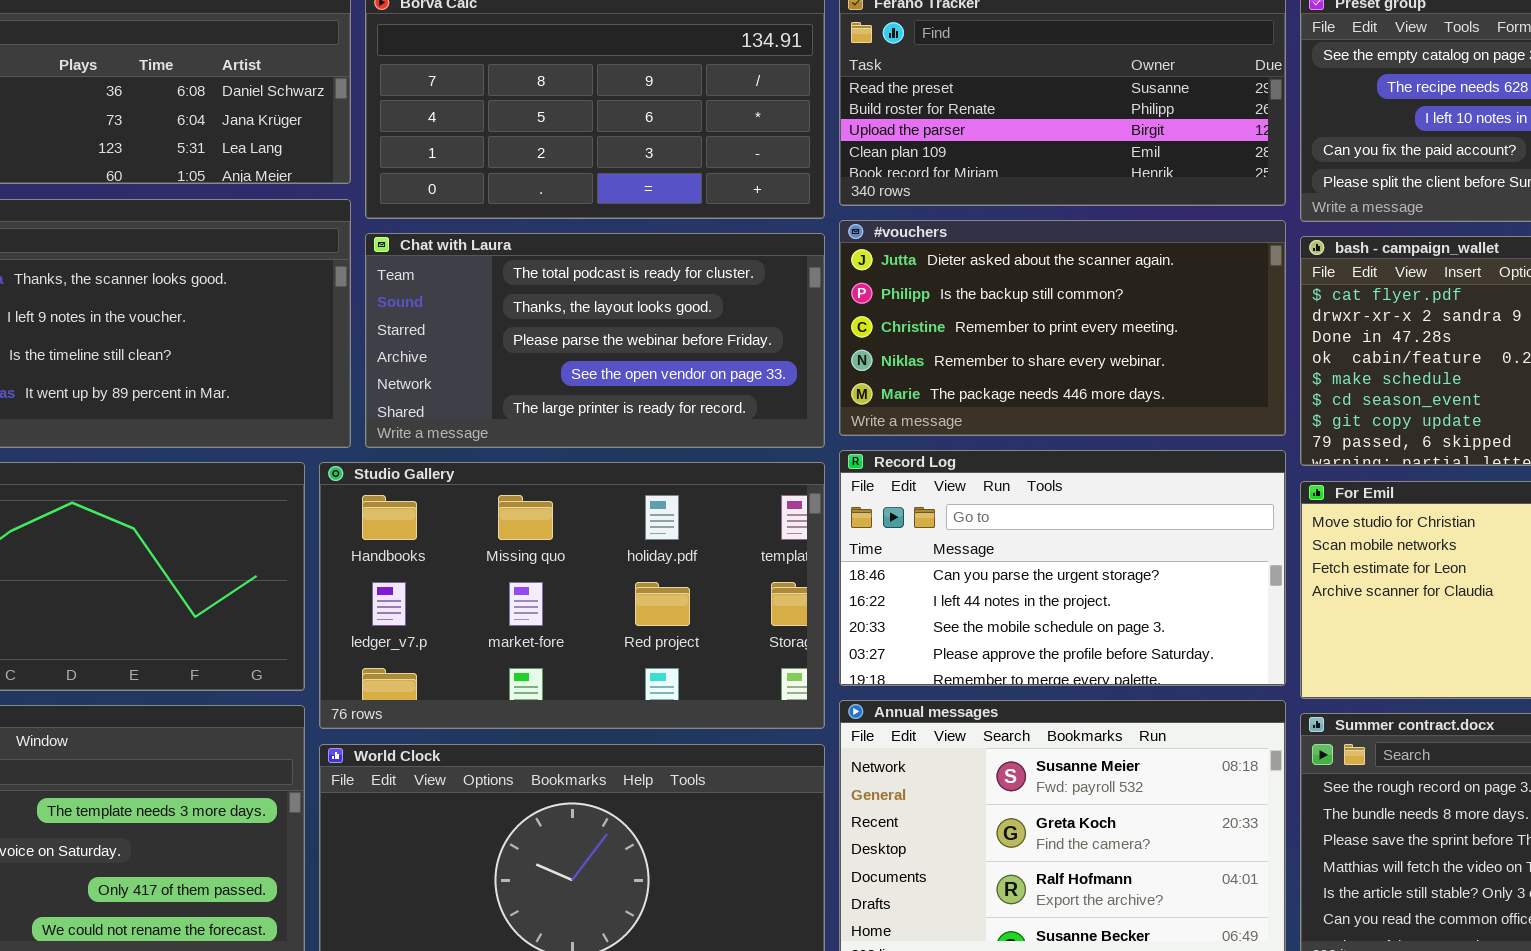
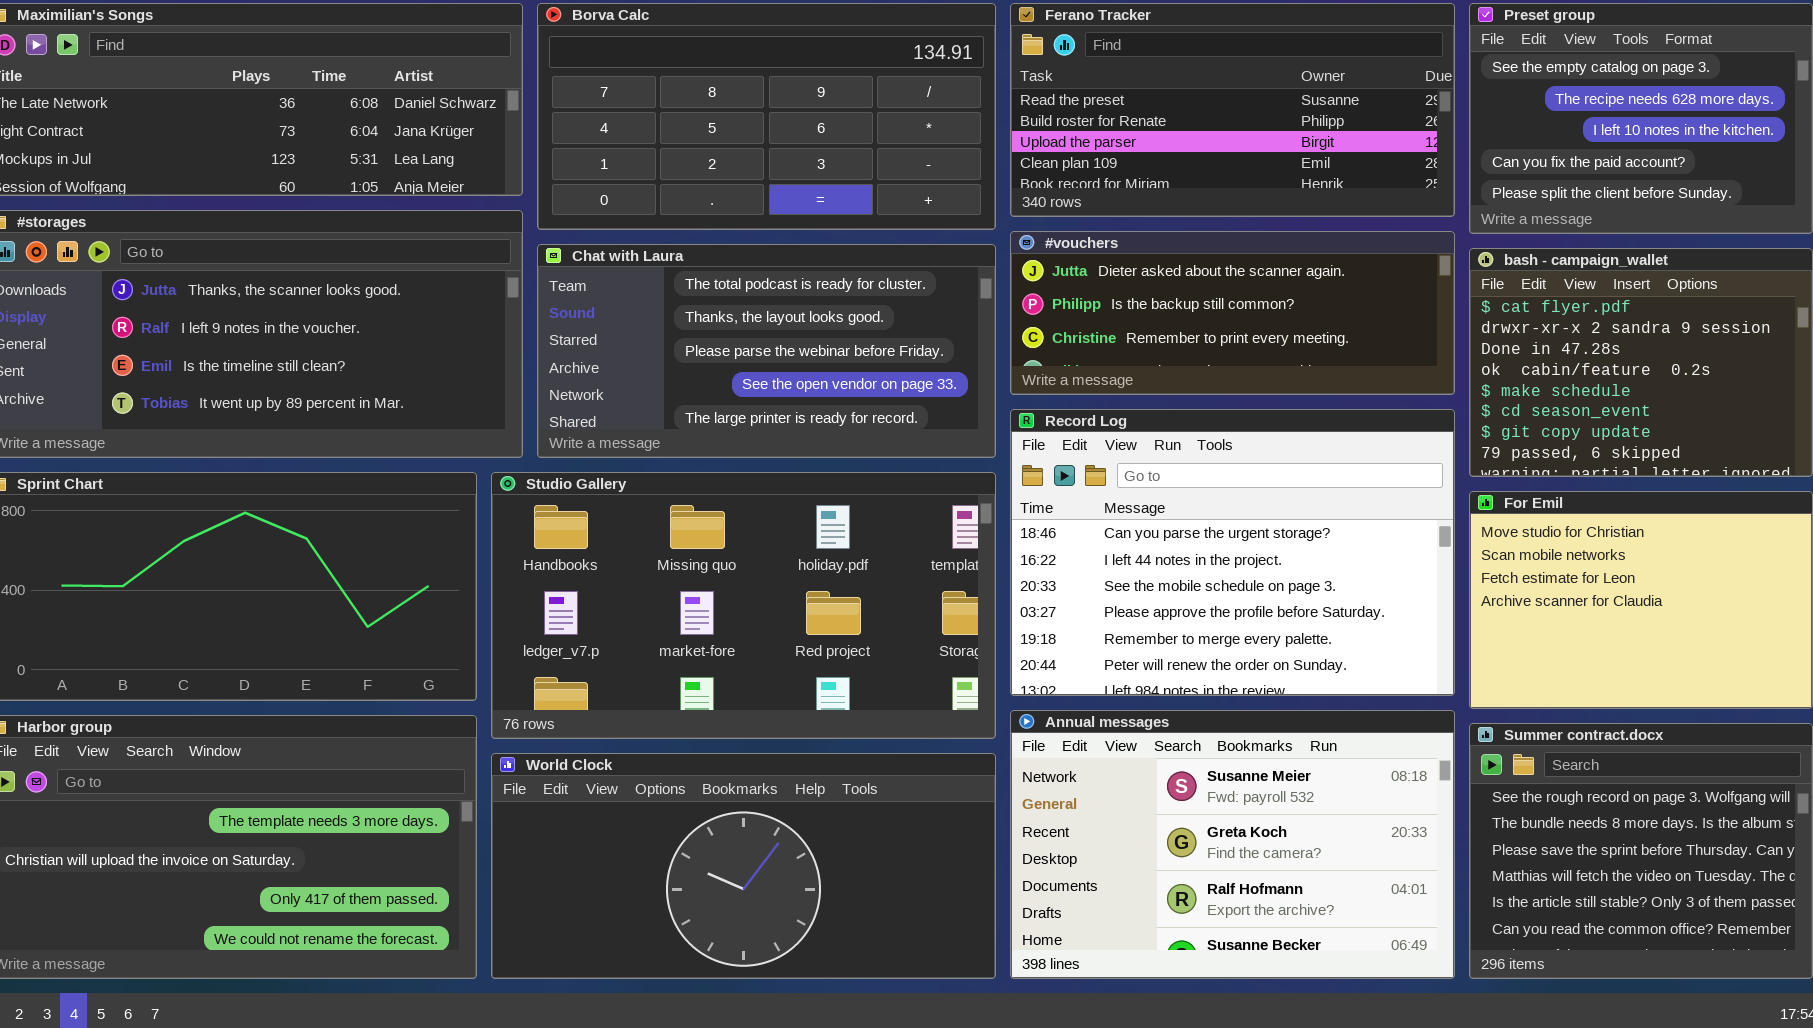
#vouchers: [839,220,1286,436] -> [1010,231,1455,395], resized
Record Log: [839,450,1286,686] -> [1010,409,1455,696], resized

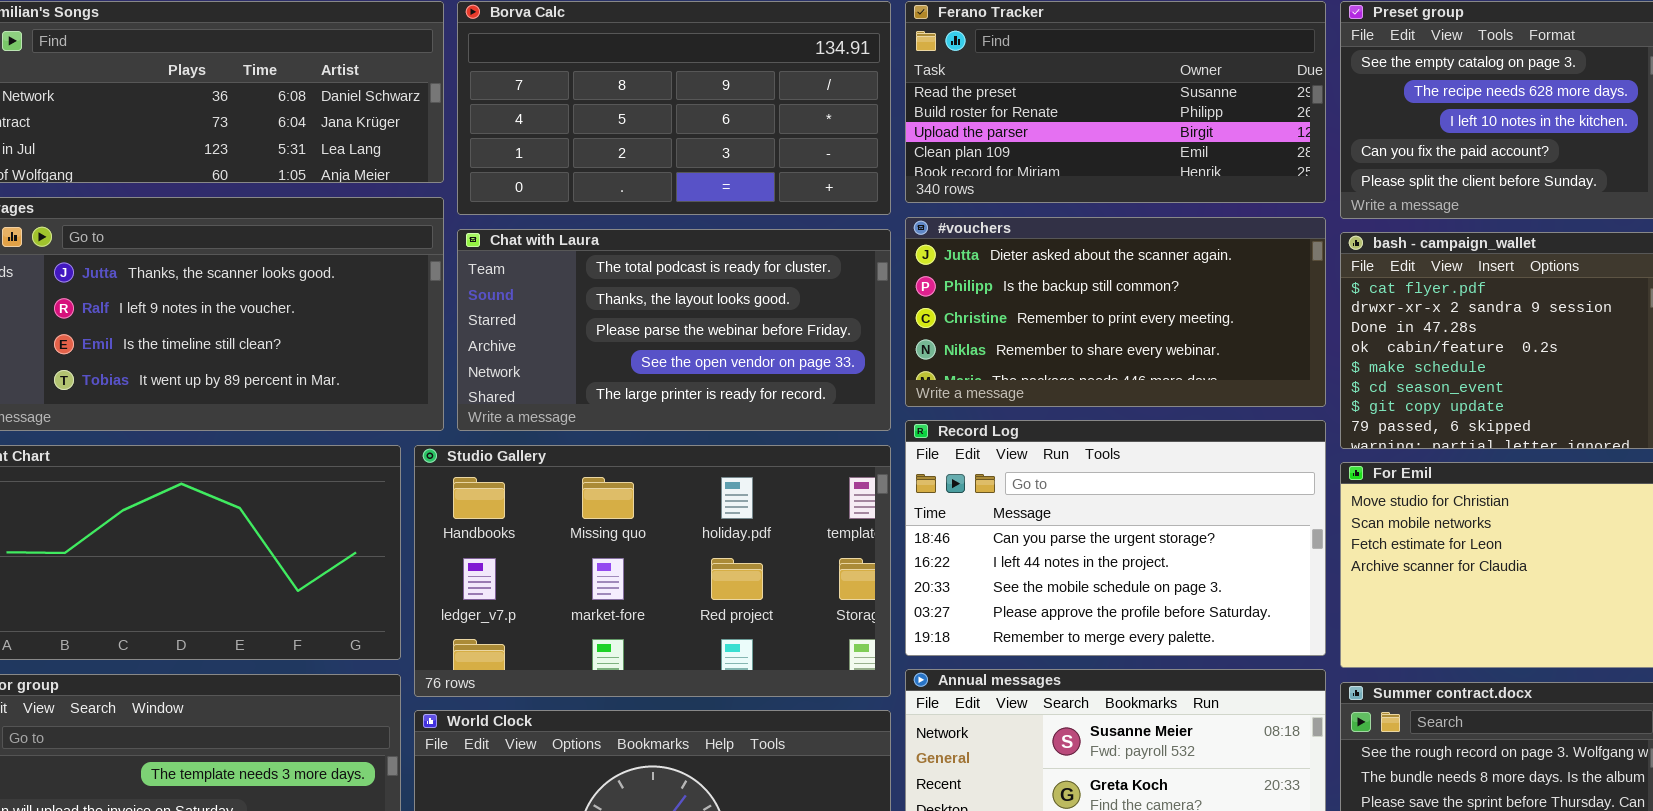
#vouchers: [1010,231,1455,395] -> [905,217,1326,407], resized
Record Log: [1010,409,1455,696] -> [905,420,1326,656], resized

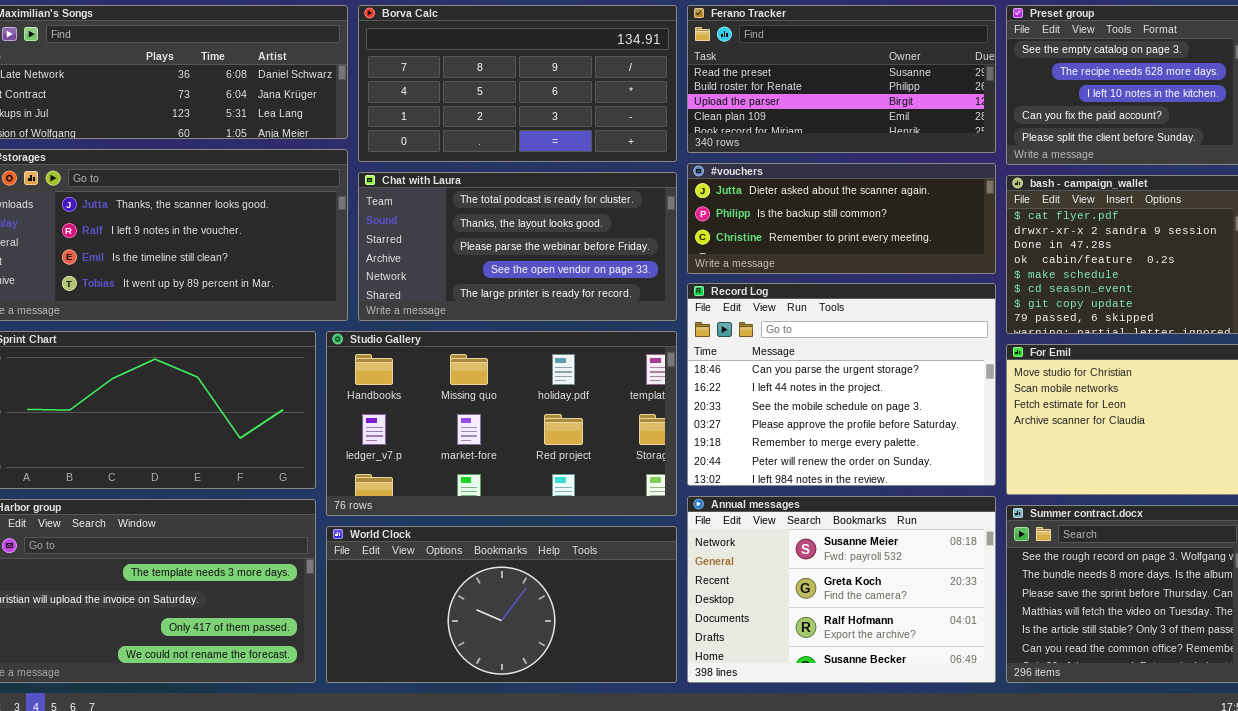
#vouchers: [905,217,1326,407] -> [687,163,996,274], resized
Record Log: [905,420,1326,656] -> [687,283,996,486], resized

